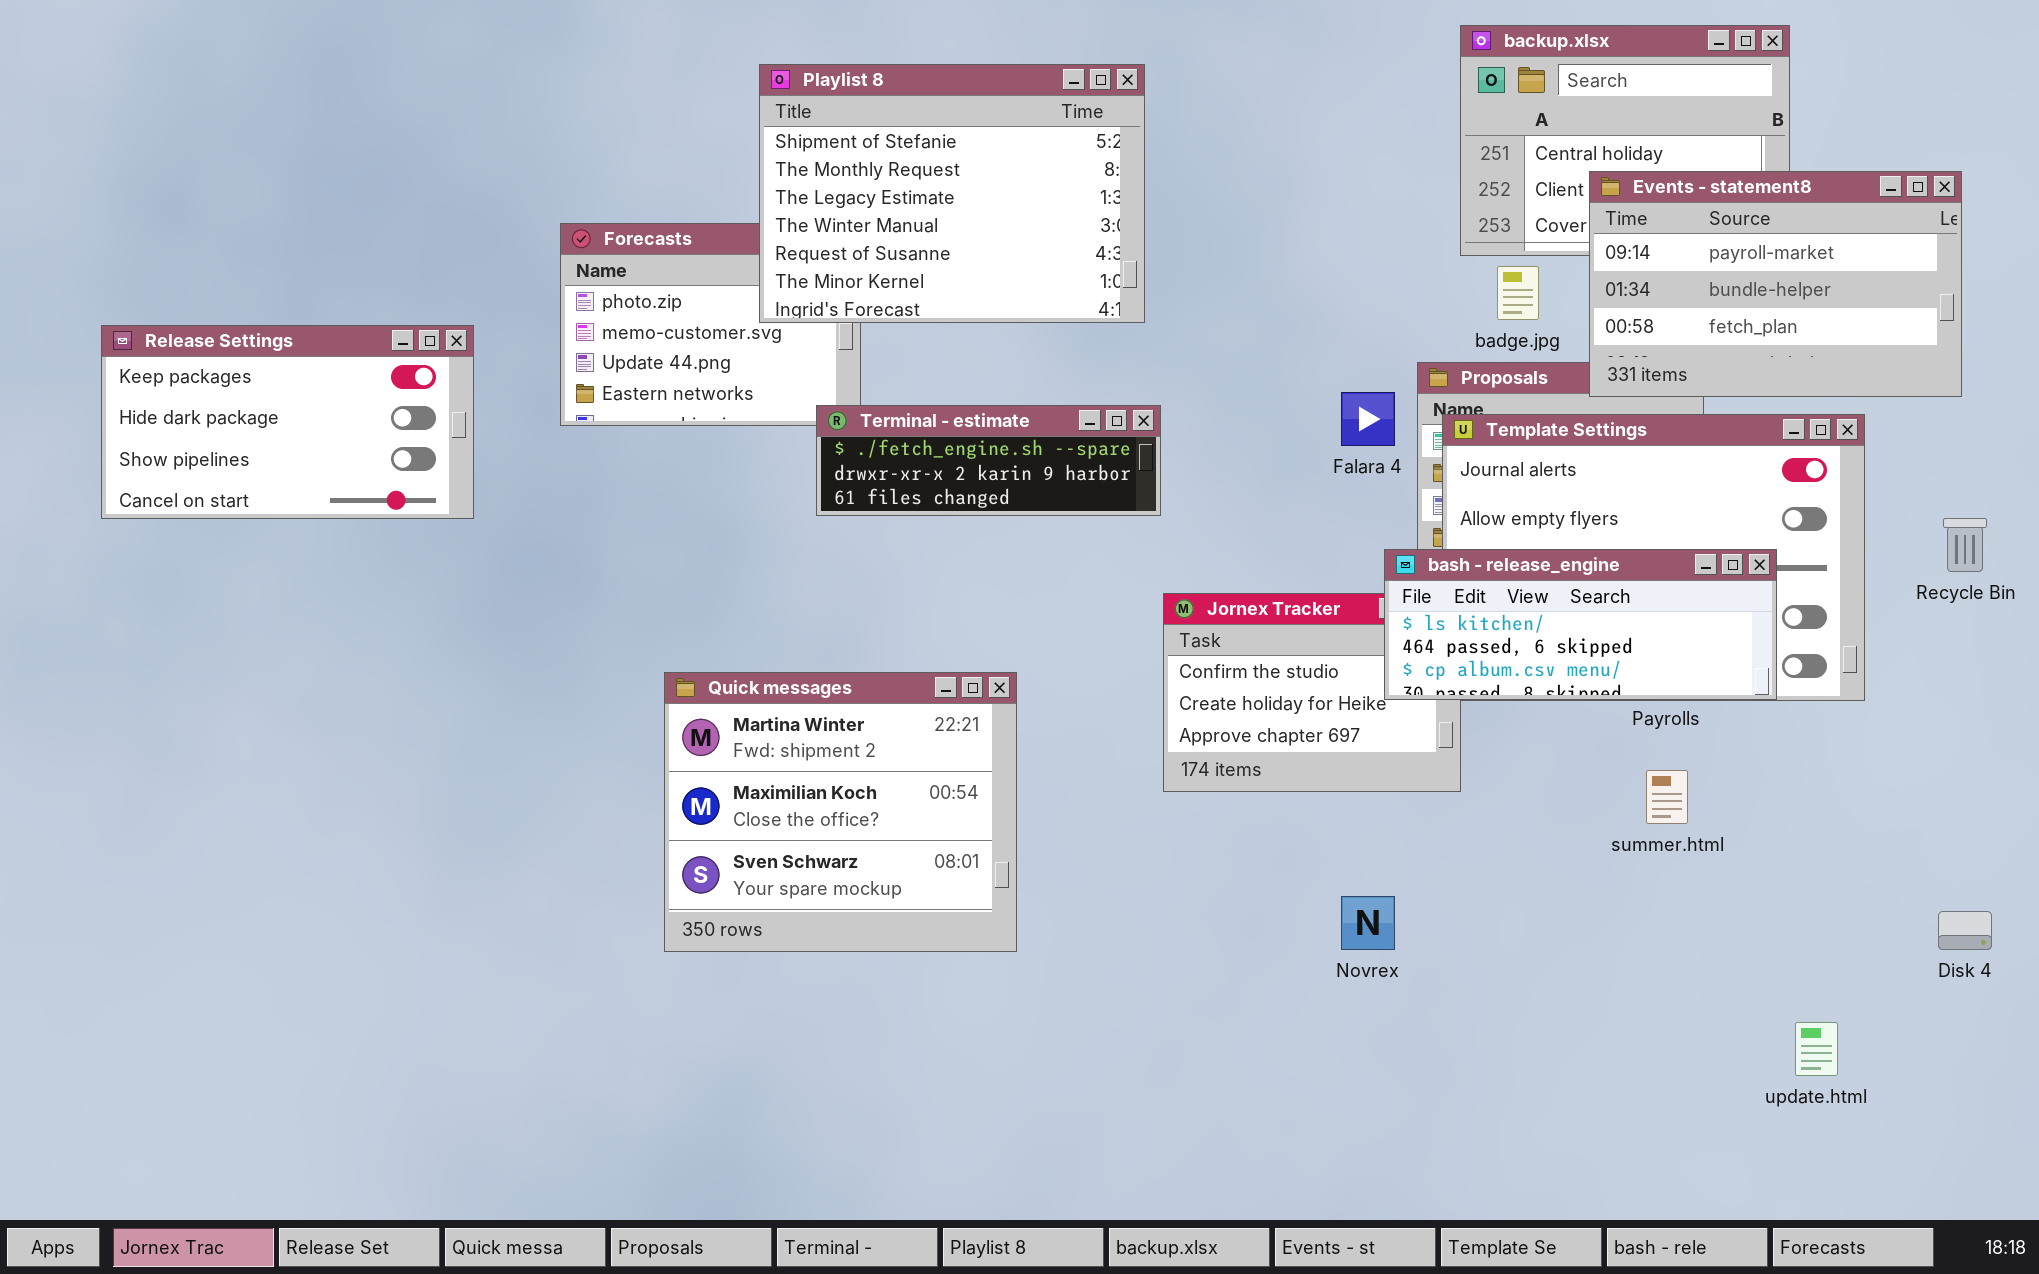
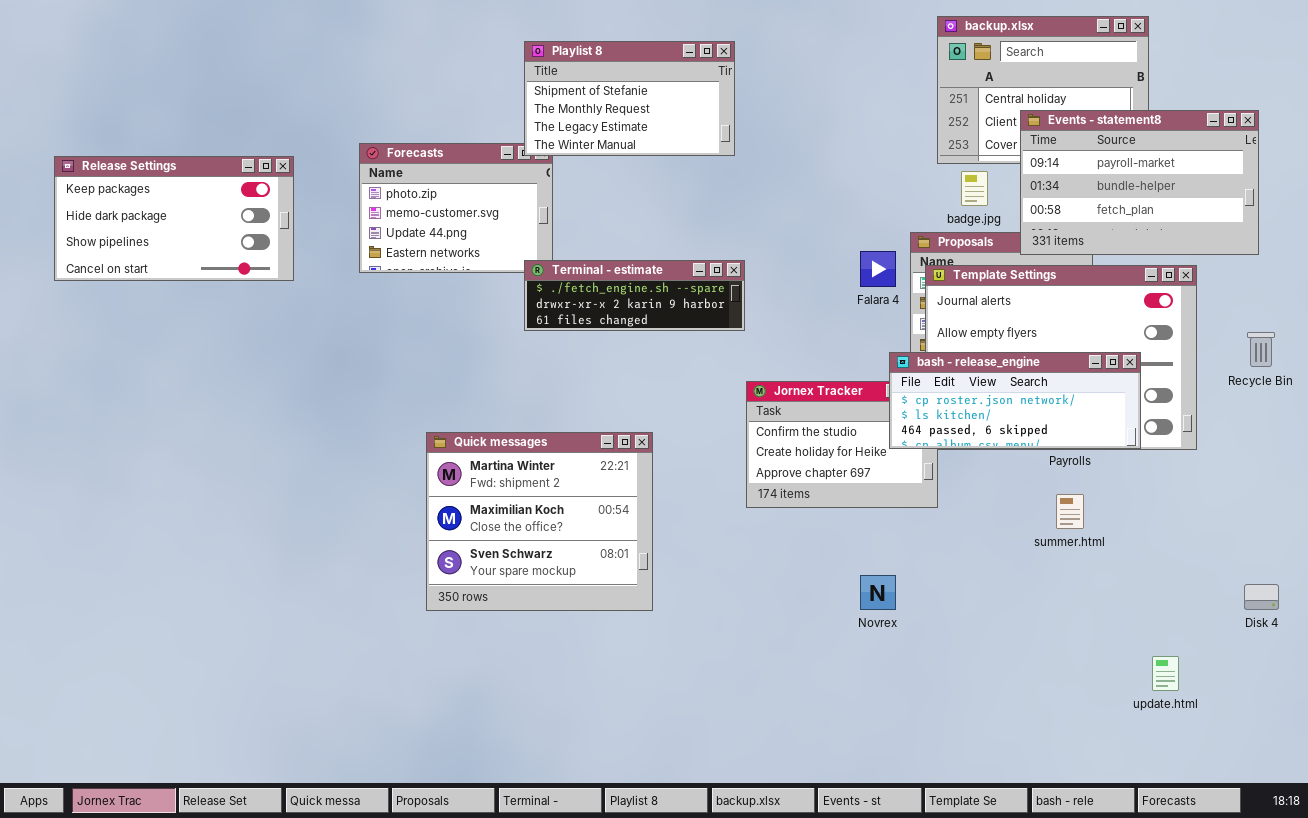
Playlist 8: [759,64,1145,323] -> [524,41,735,156], resized
Release Settings: [101,325,474,519] -> [54,156,294,281], moved
bash - release_engine: [1384,549,1777,700] -> [889,352,1141,449], scrolled up 1 row

